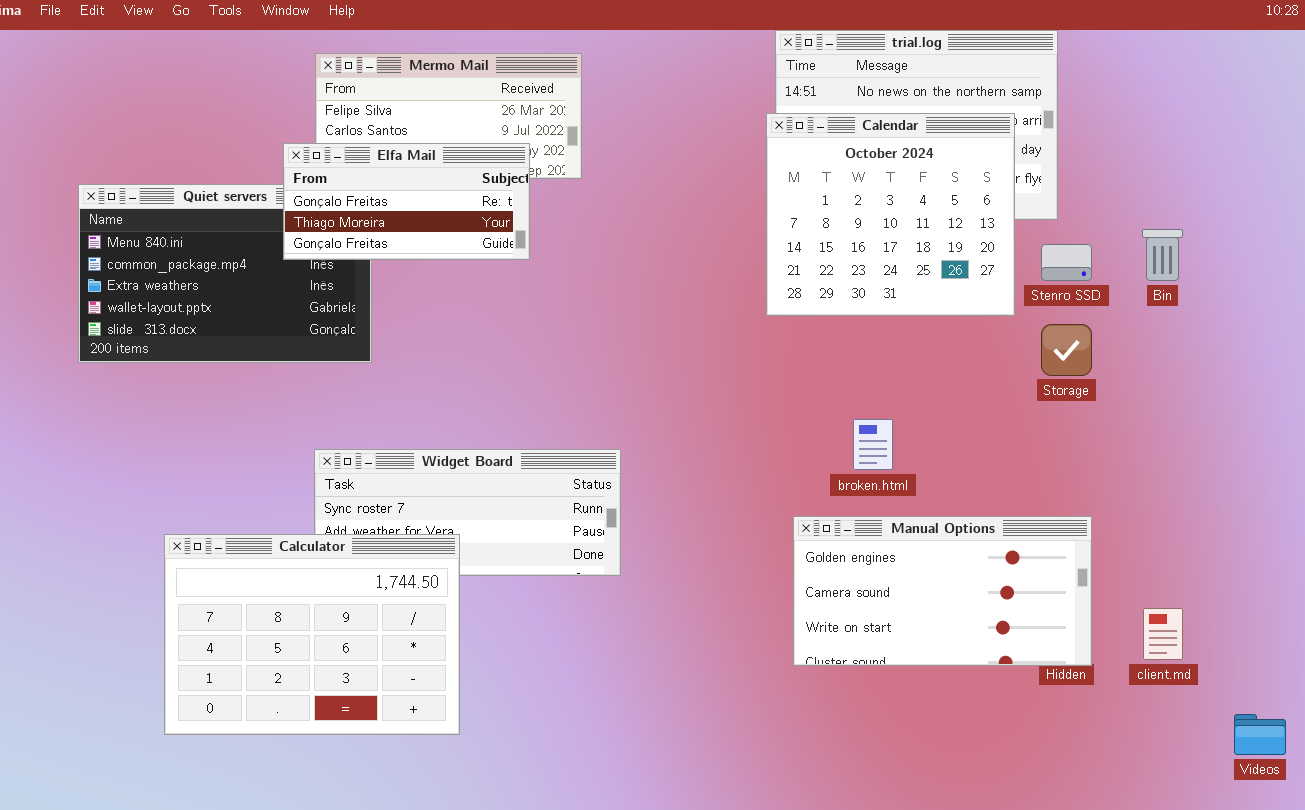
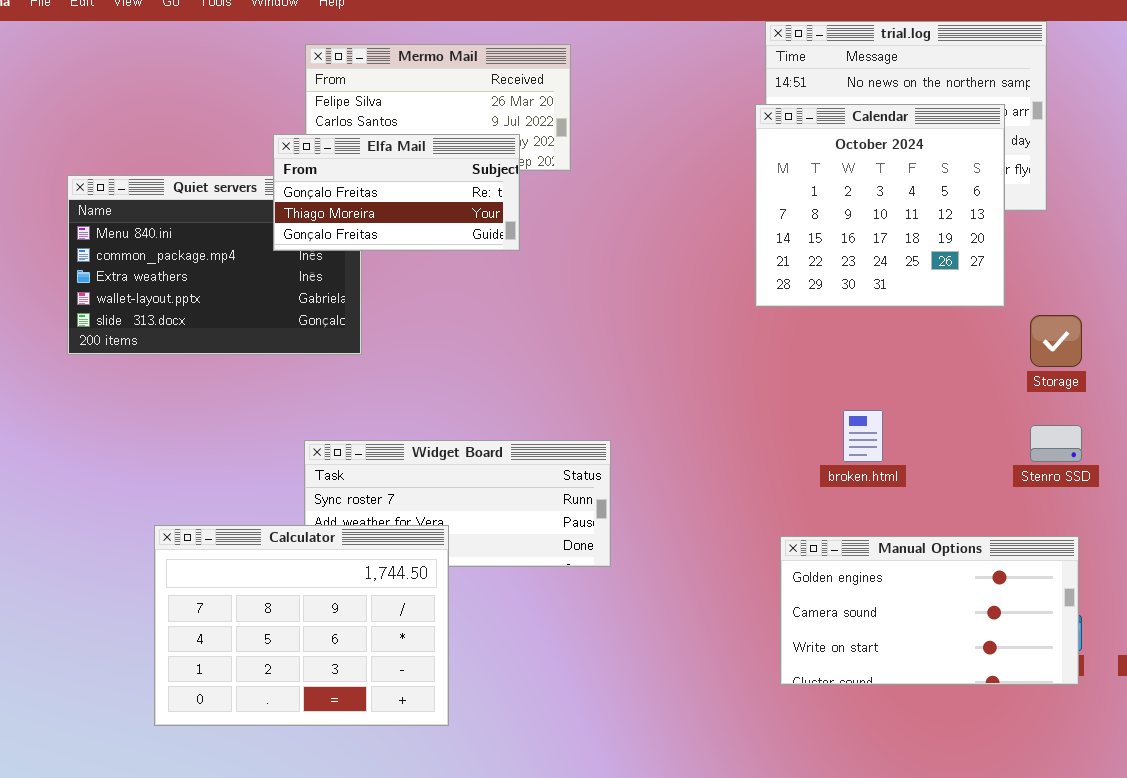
Stenro SSD: [1041,244,1092,281] -> [1030,425,1082,462], moved
Manual Options: [793,516,1092,666] -> [780,536,1079,685], moved

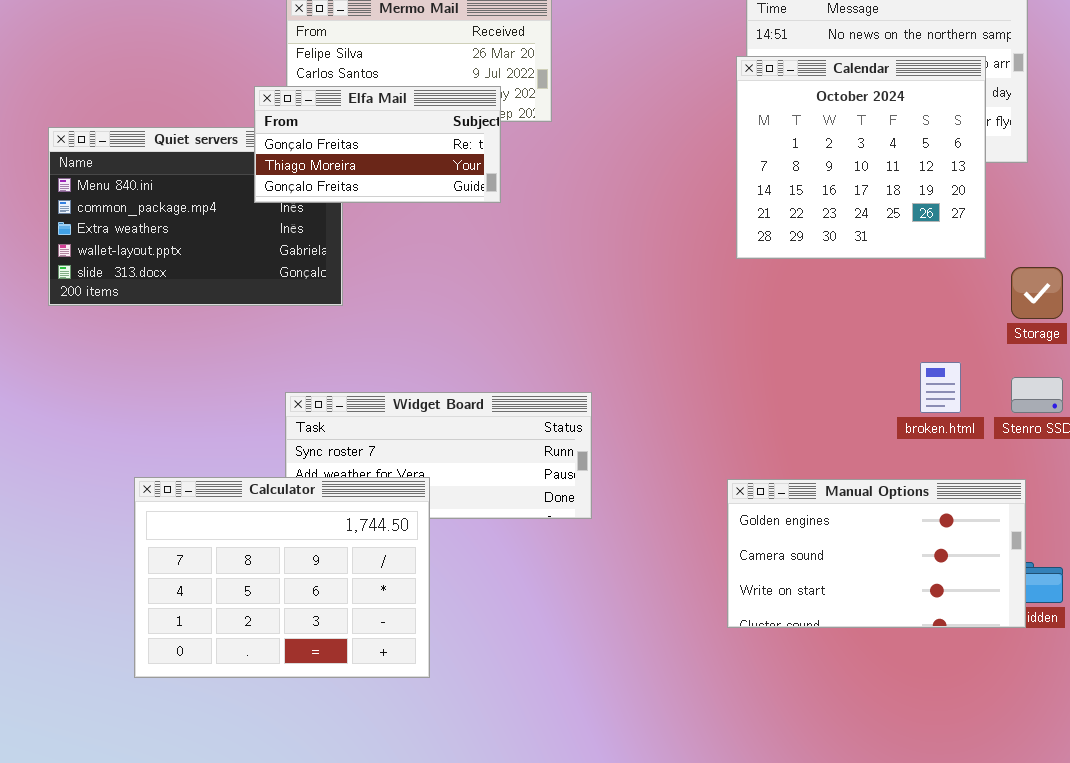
broken.html: [843,410,883,462] -> [920,362,961,413], moved
Manual Options: [780,536,1079,685] -> [727,479,1026,628], moved

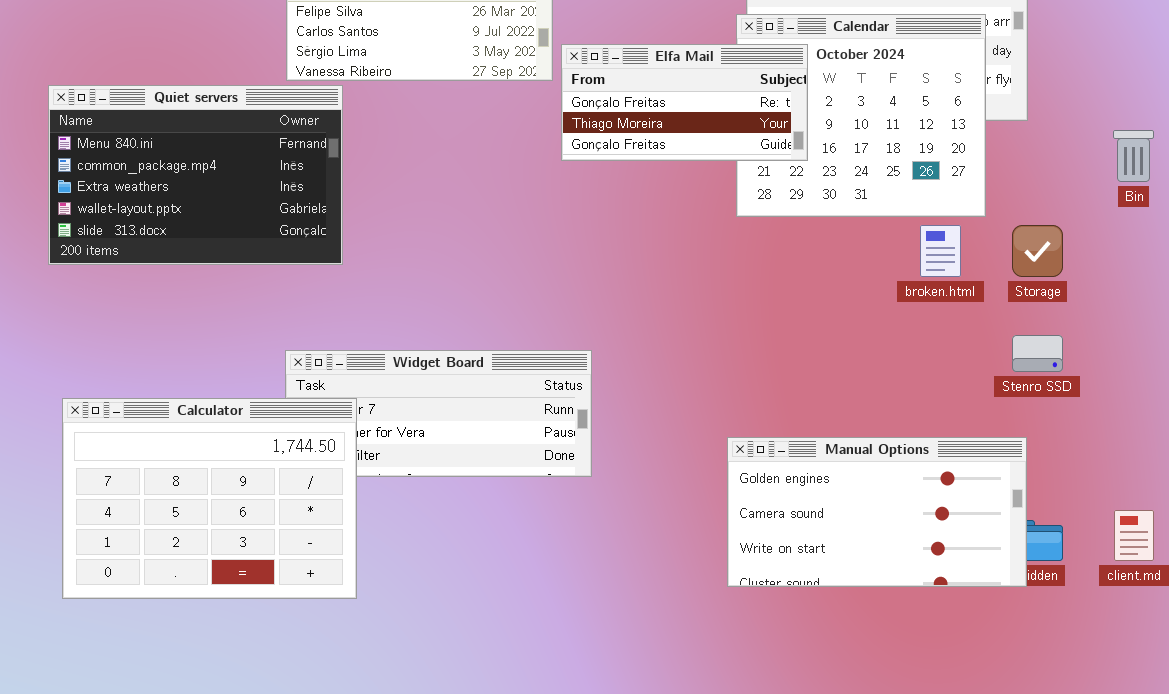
Elfa Mail: [254,86,501,203] -> [561,44,808,161], moved
broken.html: [920,362,961,413] -> [920,225,961,277], moved
Calculator: [134,477,430,678] -> [62,398,357,599], moved

